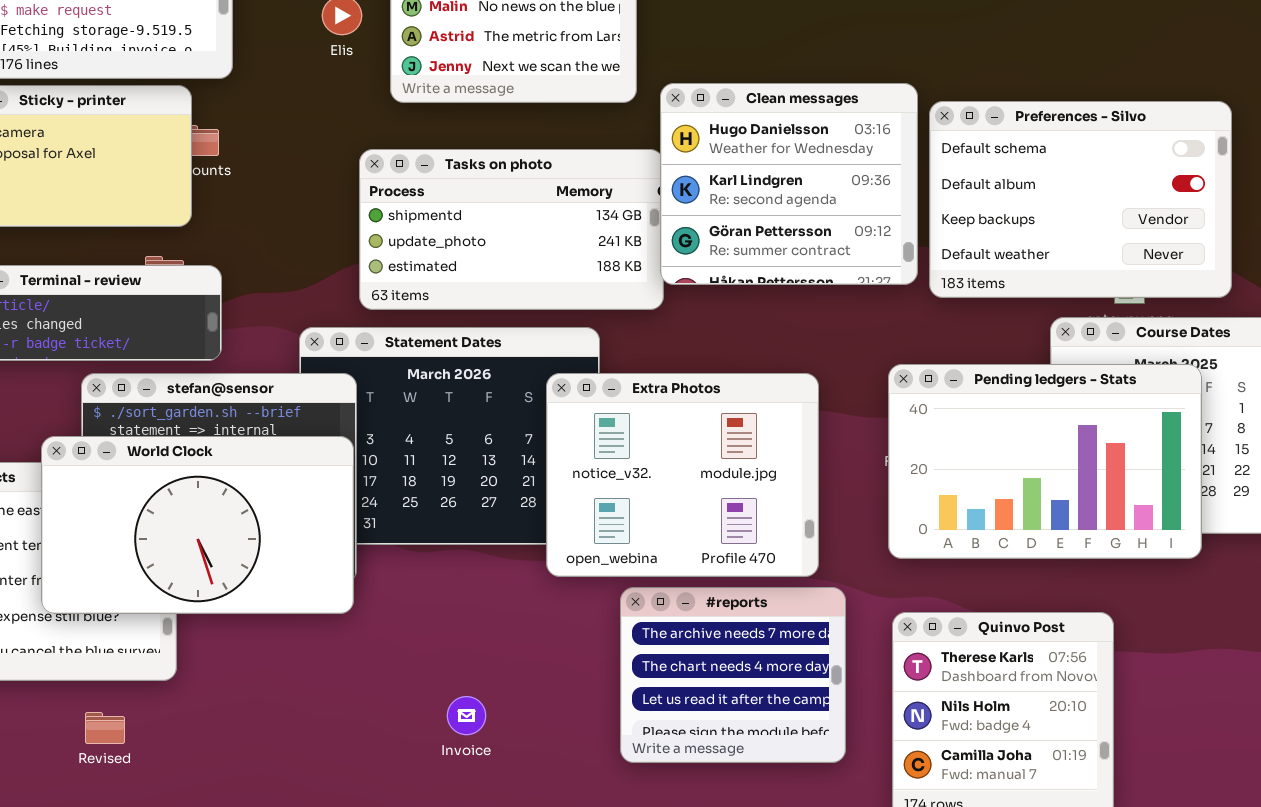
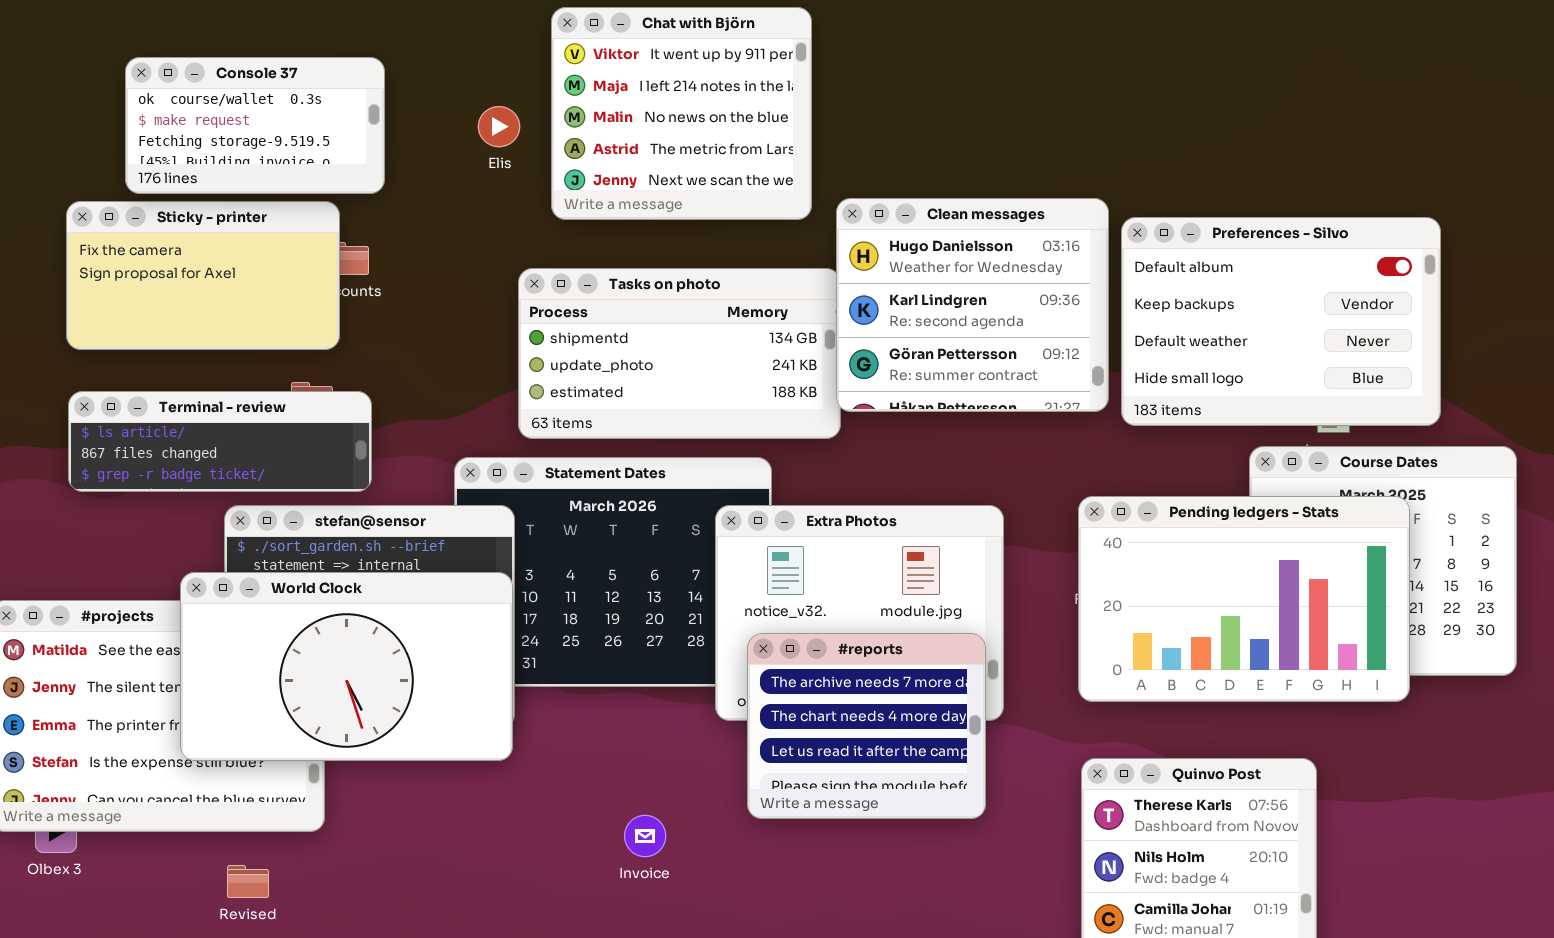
Preferences - Silvo: [929,101,1232,298] -> [1121,217,1441,426], scrolled down 1 row
#reports: [620,587,846,763] -> [747,633,986,819], moved
Invoice: [447,696,486,735] -> [624,815,666,857], moved

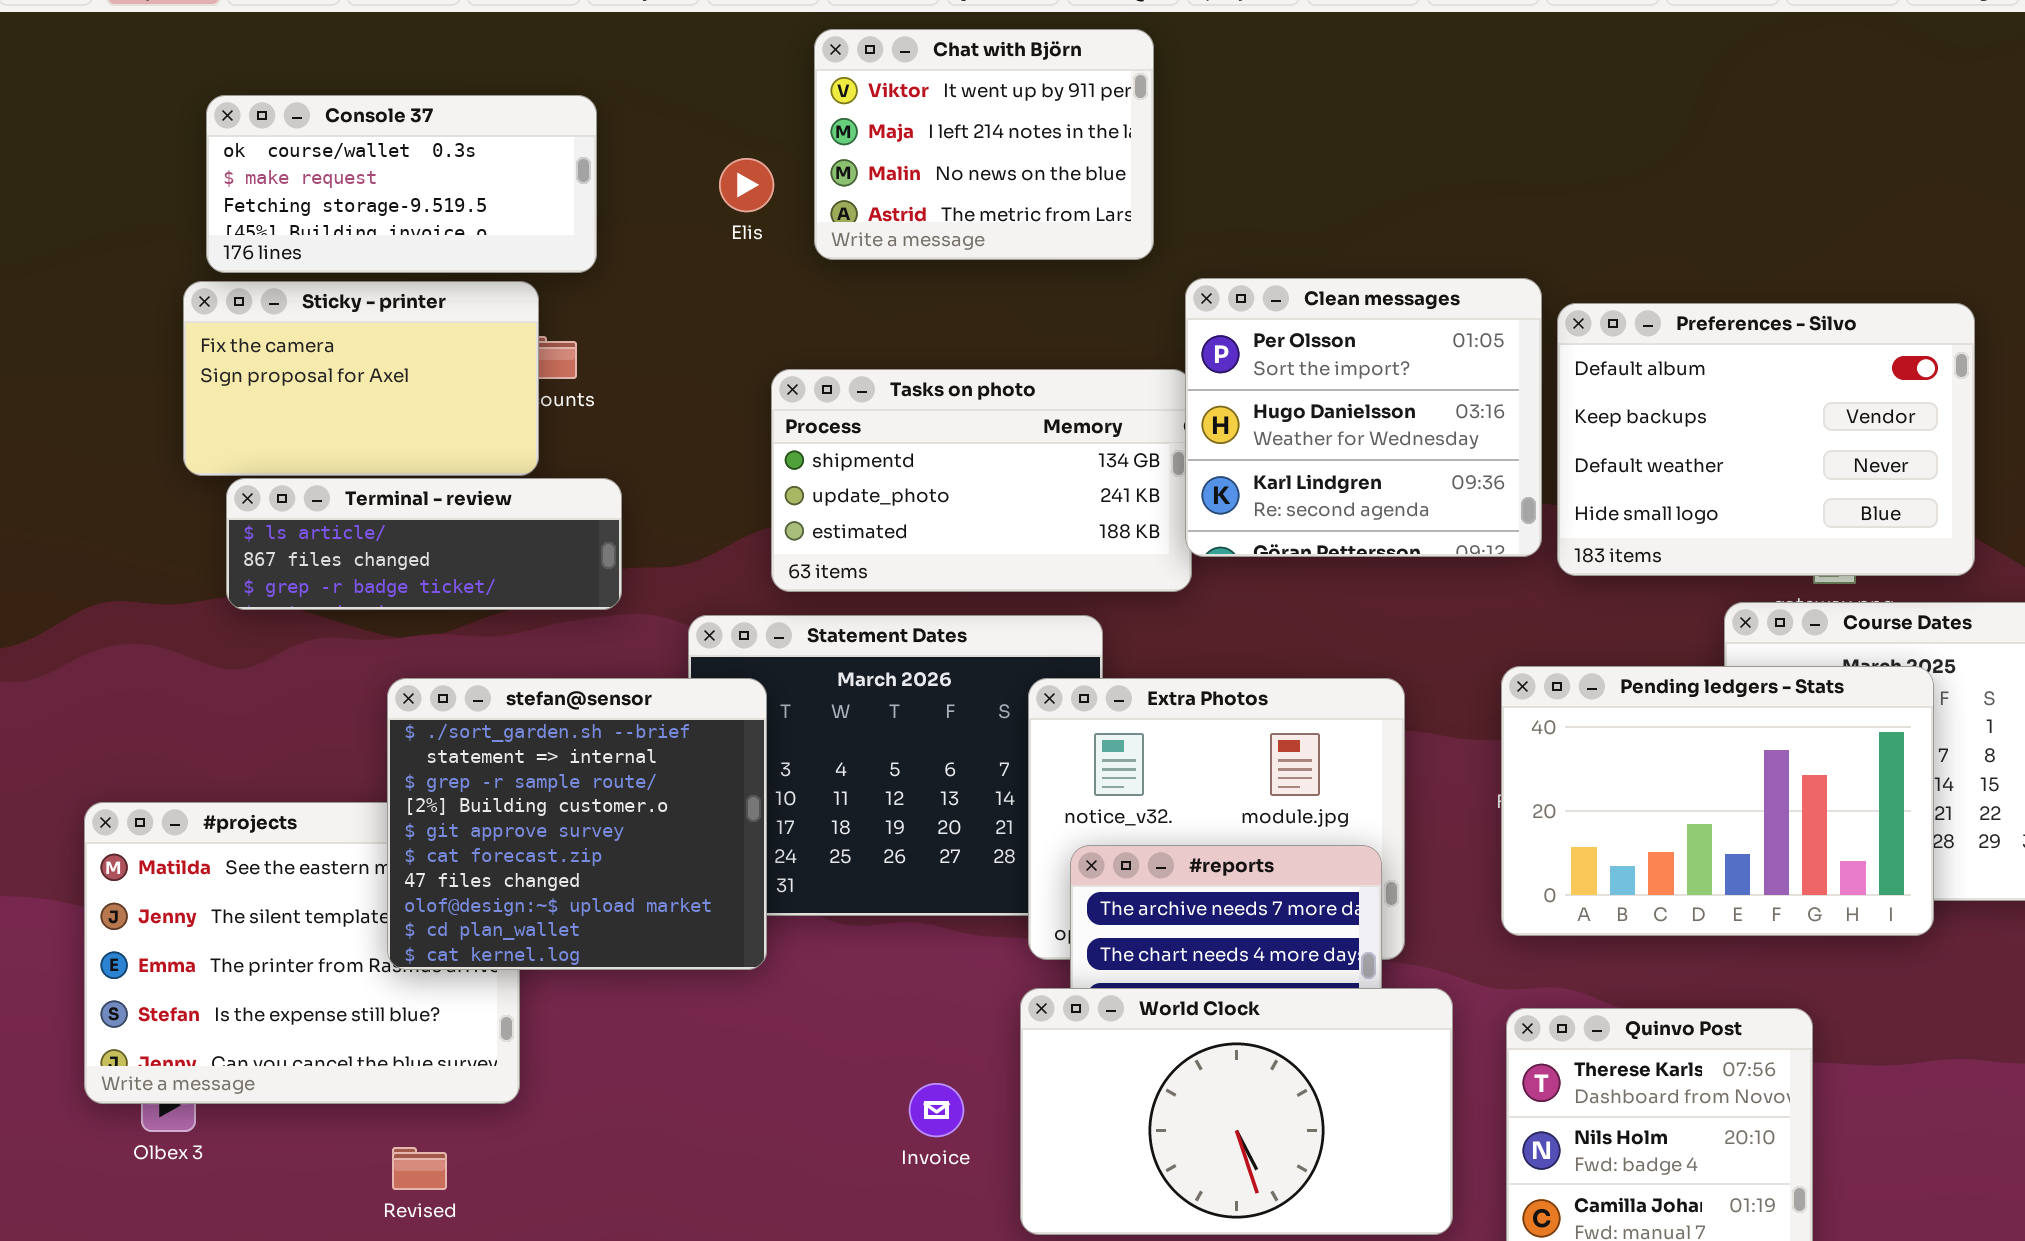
Chat with Björn: [551,7,812,220] -> [814,29,1154,260], resized
Console 37: [125,57,385,194] -> [206,95,597,273], resized
Clean messages: [836,198,1109,412] -> [1185,278,1542,557], scrolled up 1 row
Terminal - review: [68,391,372,492] -> [226,478,622,610], moved
World Clock: [180,572,513,761] -> [1020,988,1453,1235], moved

